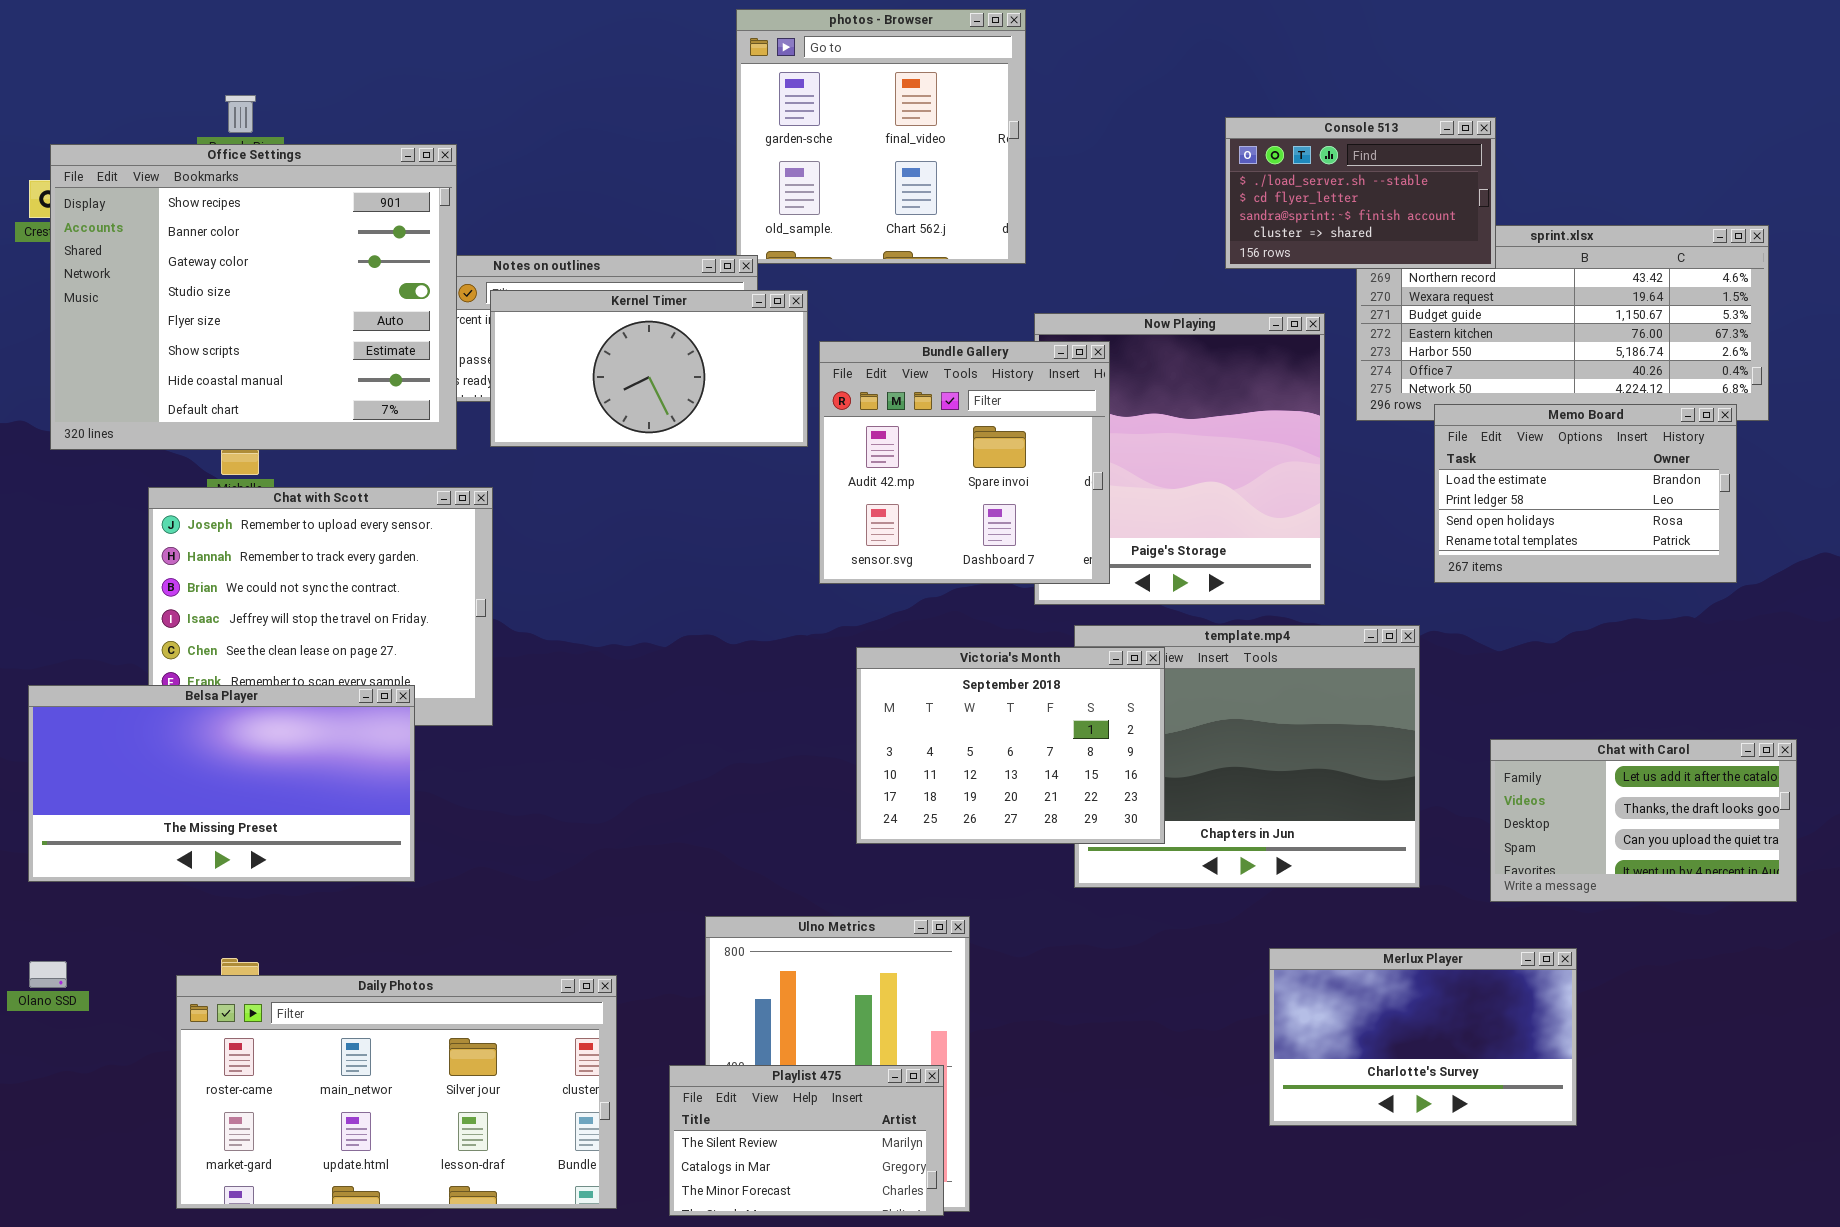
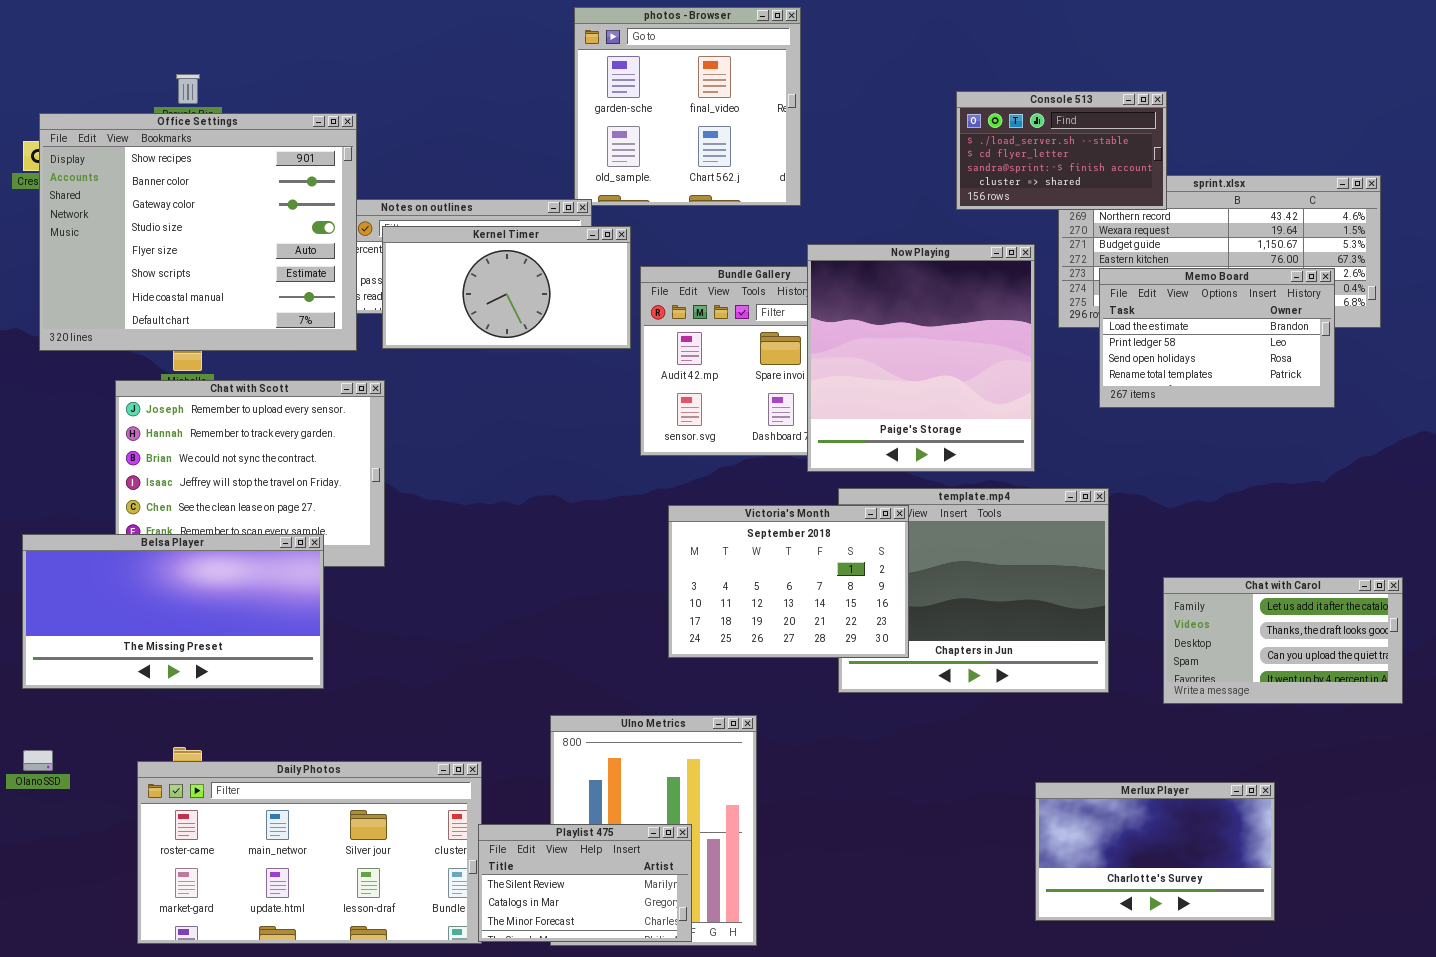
Now Playing: [1034,313,1325,605] -> [807,244,1035,472], raised
Memo Board: [1434,404,1737,583] -> [1099,268,1335,408], moved
Merlux Player: [1269,948,1577,1126] -> [1035,782,1275,921], moved
Playlist 475: [669,1065,944,1216] -> [478,824,692,942], moved

